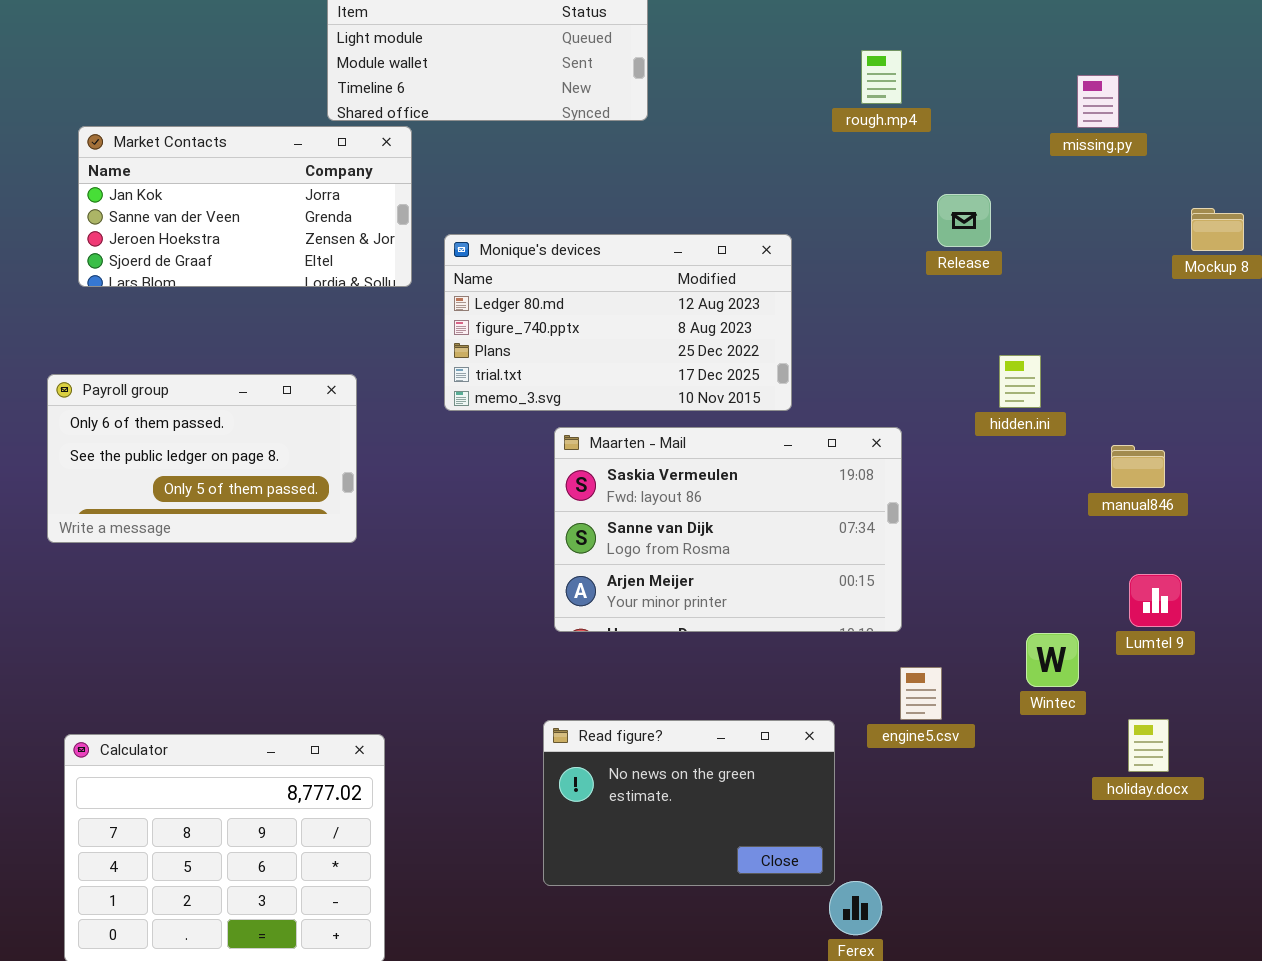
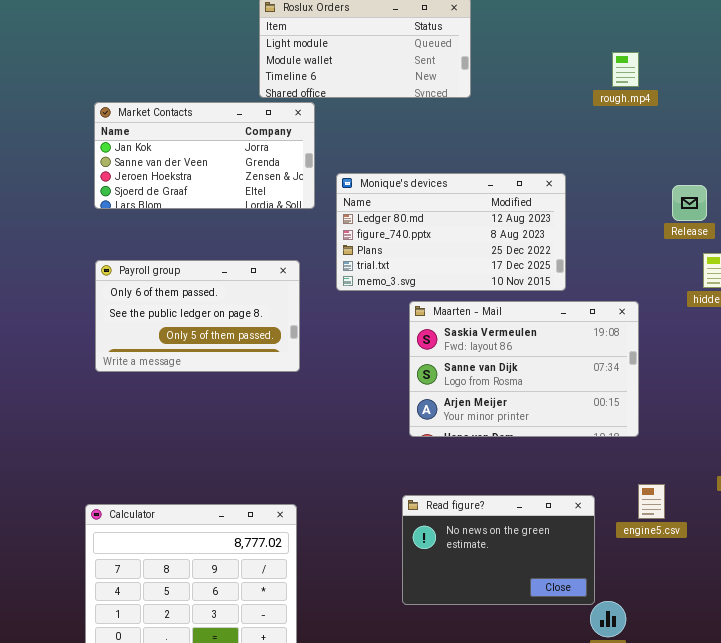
Release: [937,194,991,247] -> [672,185,707,221], moved
Payroll group: [47,374,357,543] -> [95,260,300,372], moved
engine5.csv: [900,667,942,720] -> [638,484,665,519], moved

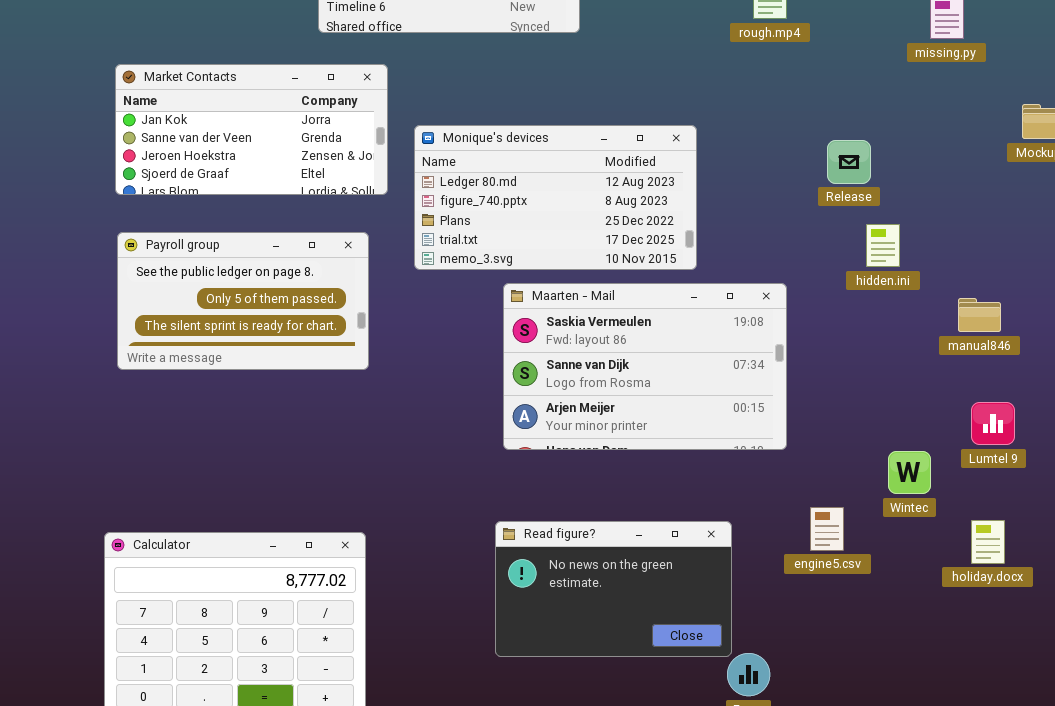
Market Contacts: [94,102,315,209] -> [115,64,388,195], moved
Payroll group: [95,260,300,372] -> [117,232,369,370], scrolled down 1 row
engine5.csv: [638,484,665,519] -> [810,507,844,551], moved

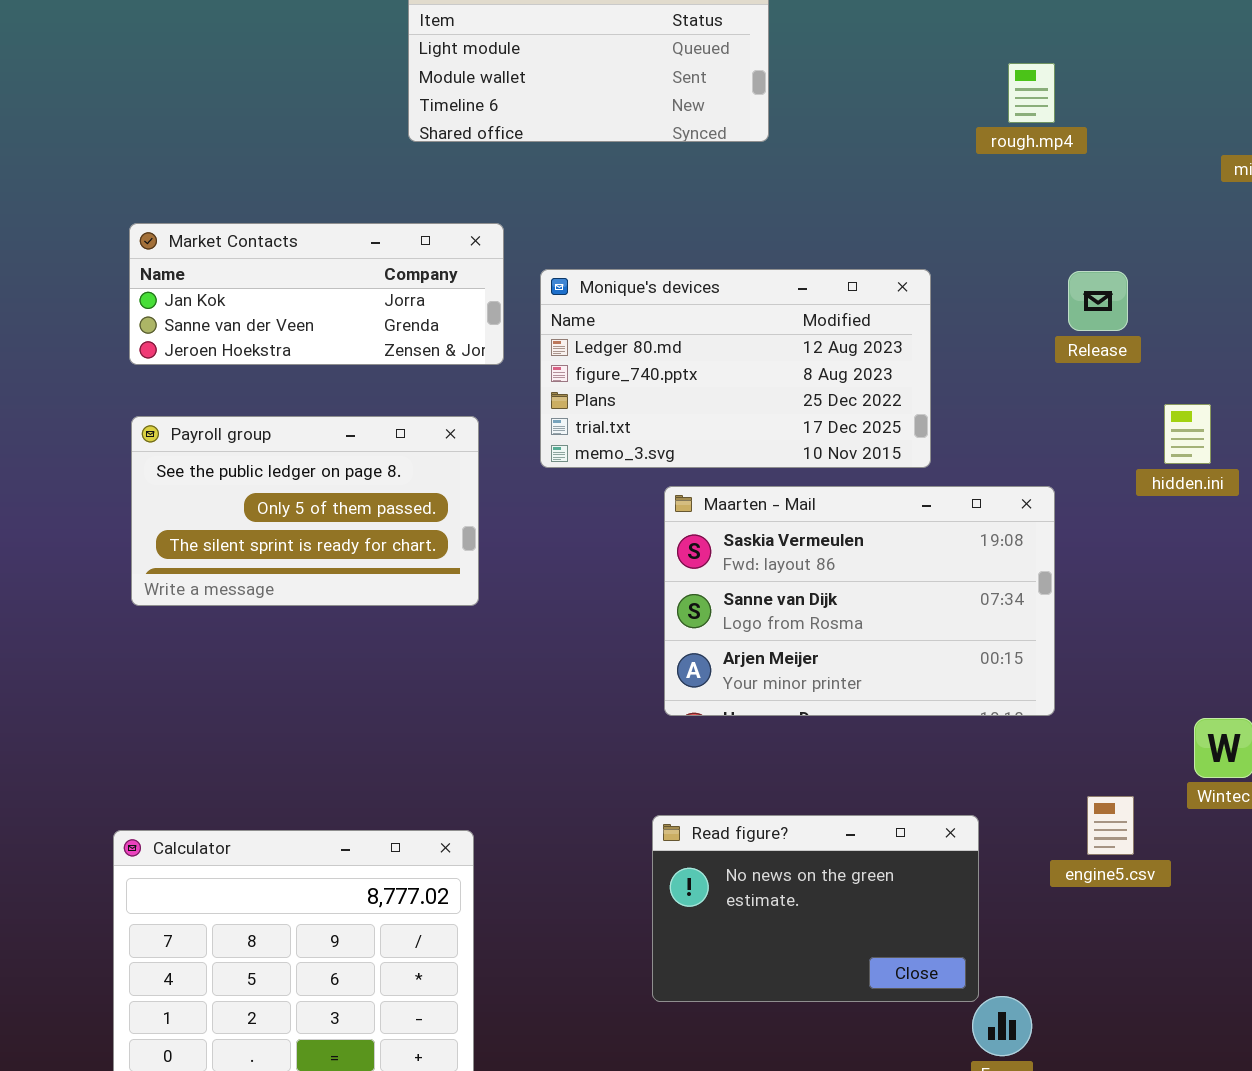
Market Contacts: [115,64,388,195] -> [129,223,504,365], resized
Release: [827,140,871,184] -> [1068,271,1128,331], moved

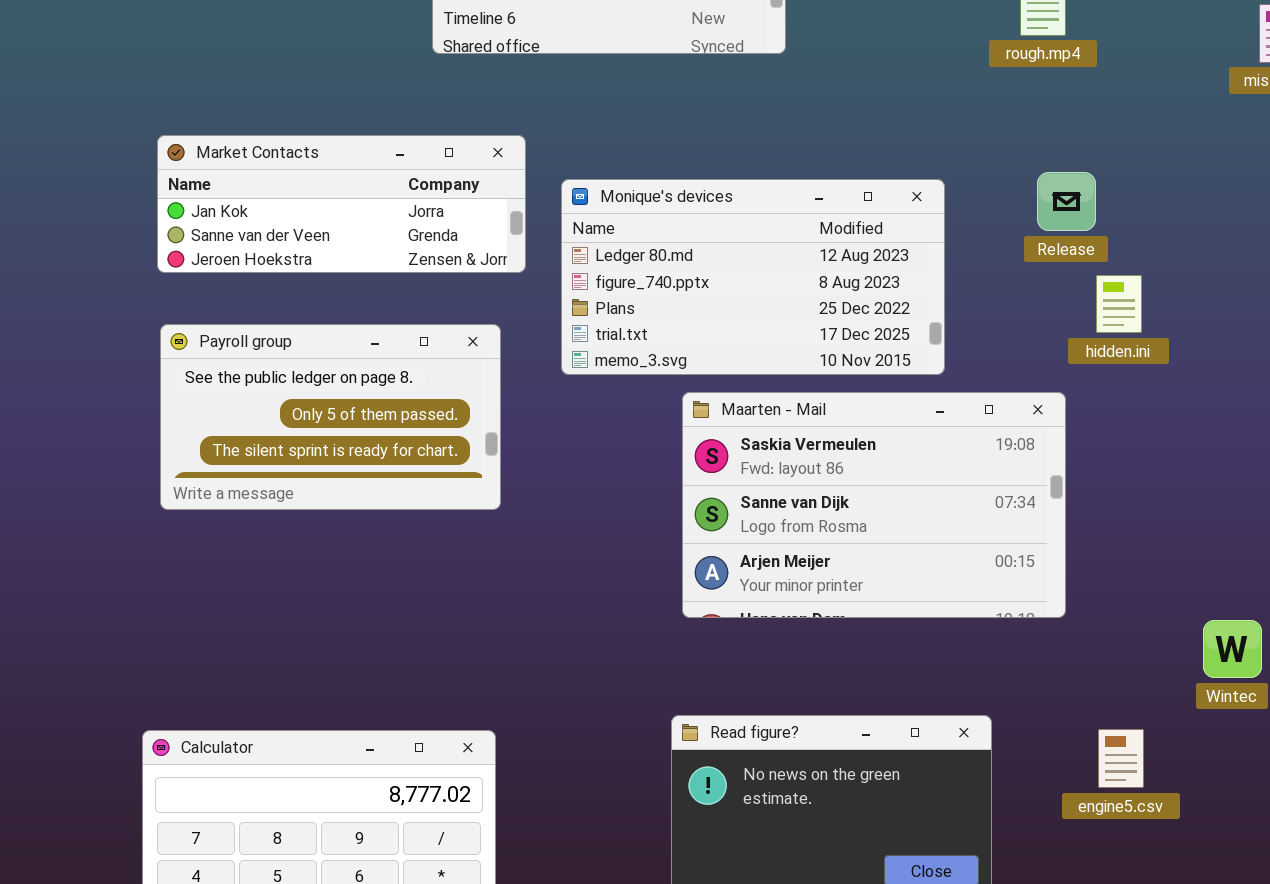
Release: [1068,271,1128,331] -> [1037,172,1096,231], moved
hidden.ini: [1164,404,1211,464] -> [1096,275,1142,333], moved
engine5.csv: [1087,796,1134,855] -> [1098,729,1144,788], moved

